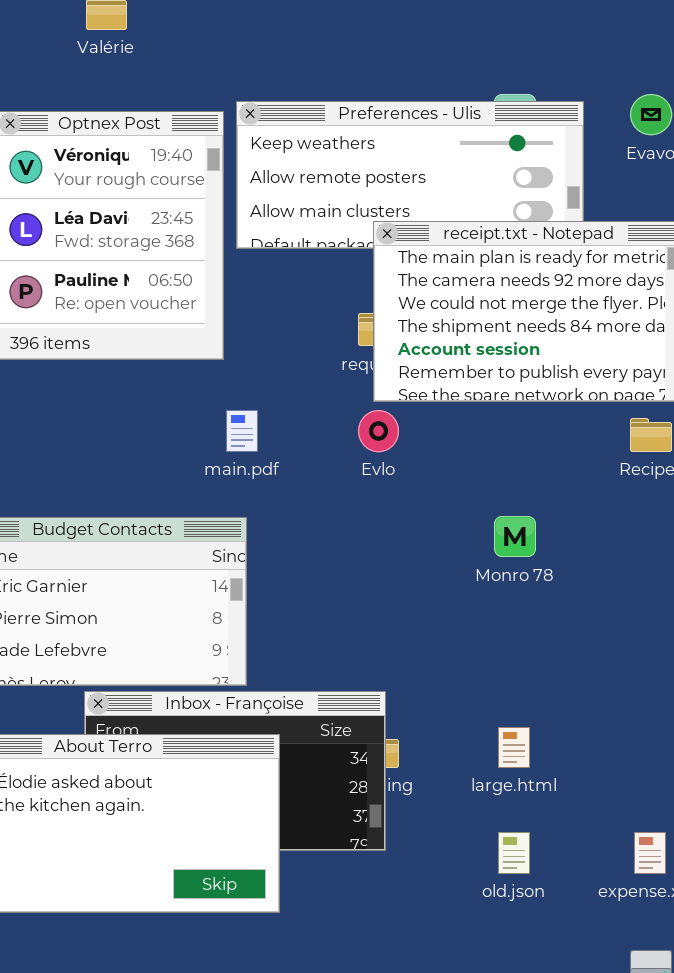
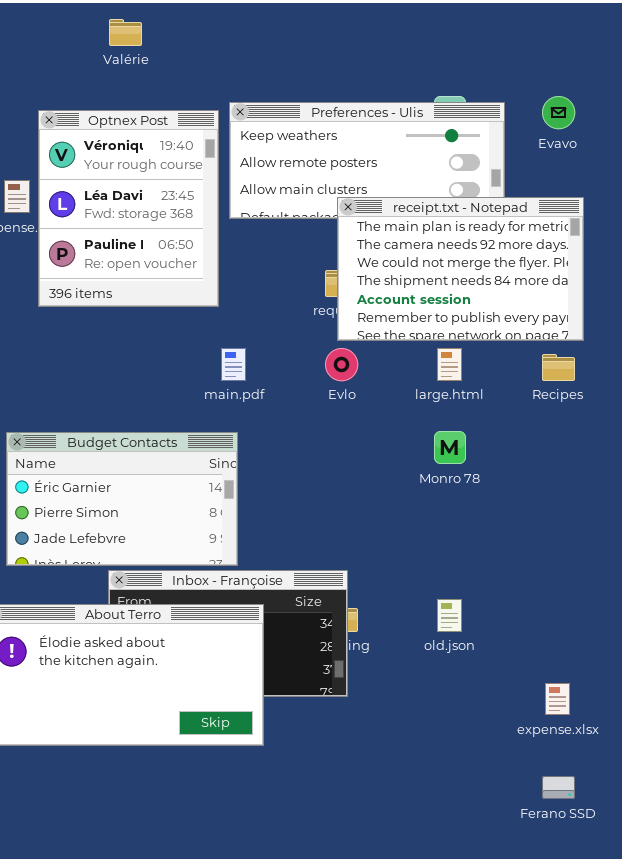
large.html: [498,727,530,768] -> [437,348,462,381], moved
old.json: [498,832,530,874] -> [437,599,462,632], moved

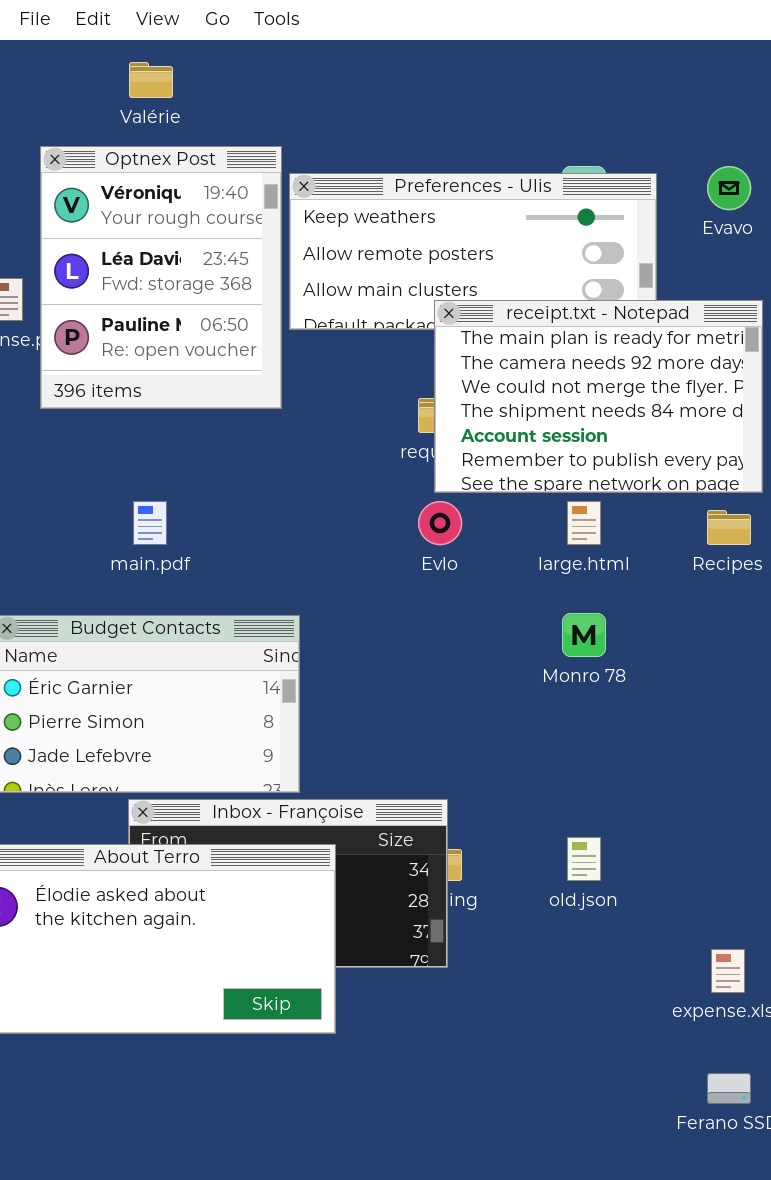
Optnex Post: [38,110,219,307] -> [40,146,282,409], moved
main.pdf: [221,348,246,381] -> [133,501,167,545], moved

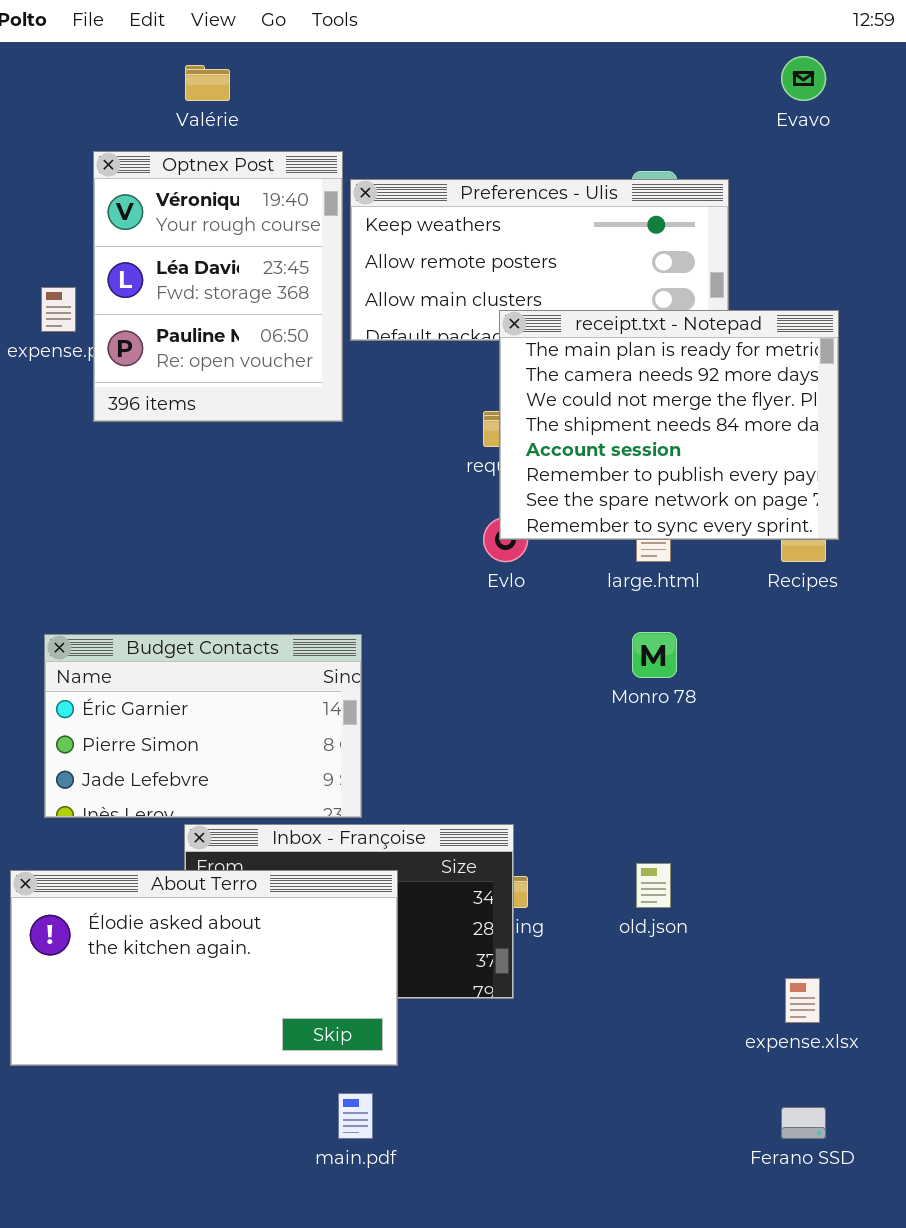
Evavo: [707,166,751,210] -> [781,56,826,101], moved
receipt.txt - Notepad: [434,300,763,493] -> [499,310,839,540], resized
main.pdf: [133,501,167,545] -> [338,1093,373,1139], moved

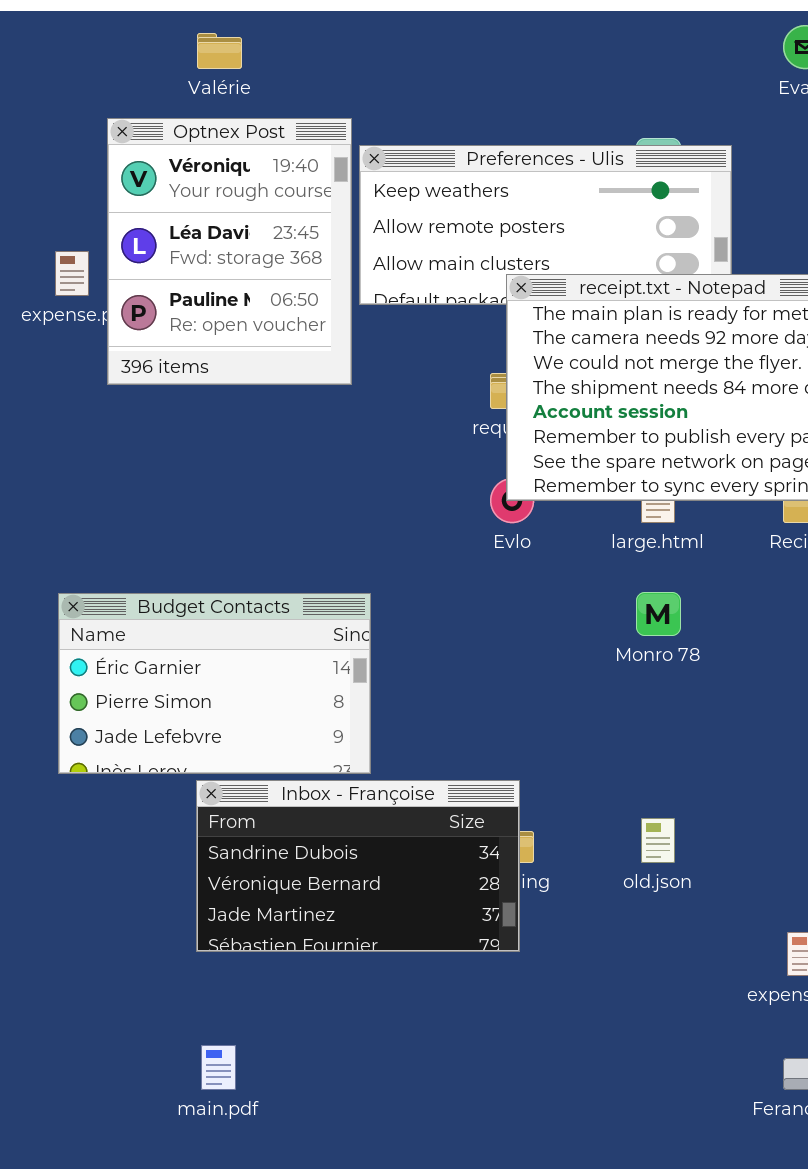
About Terro: [10,870,398,1066] -> none, closed
main.pdf: [338,1093,373,1139] -> [201,1045,236,1090], moved

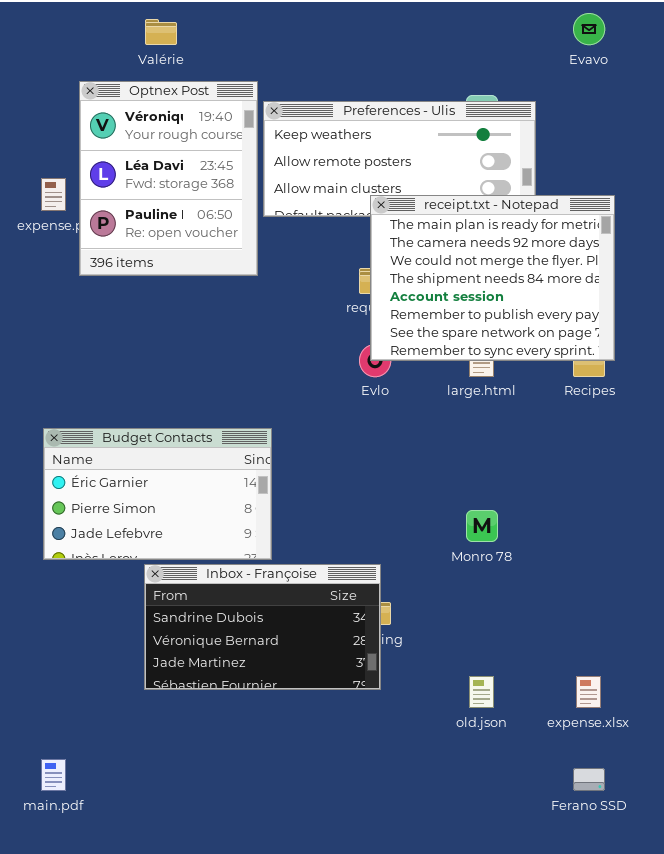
Monro 78: [636,592,681,636] -> [466,510,498,542], moved
old.json: [641,818,675,863] -> [469,676,494,708], moved
main.pdf: [201,1045,236,1090] -> [41,759,66,791], moved

